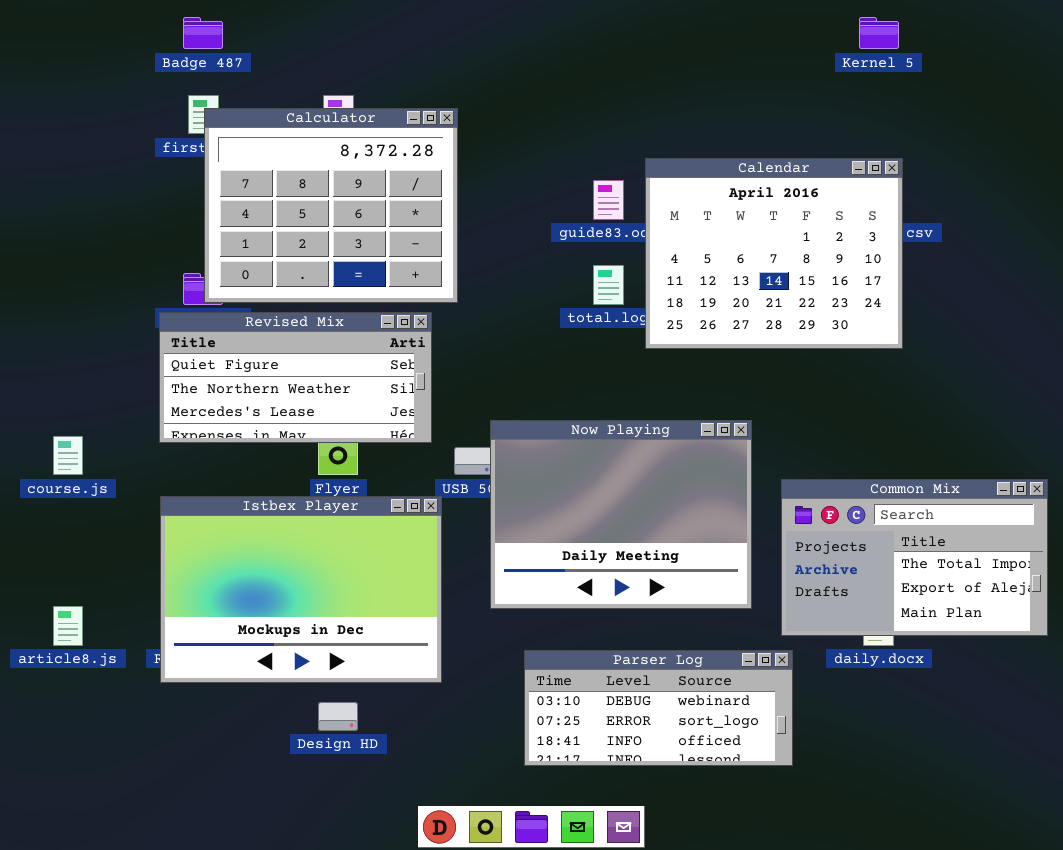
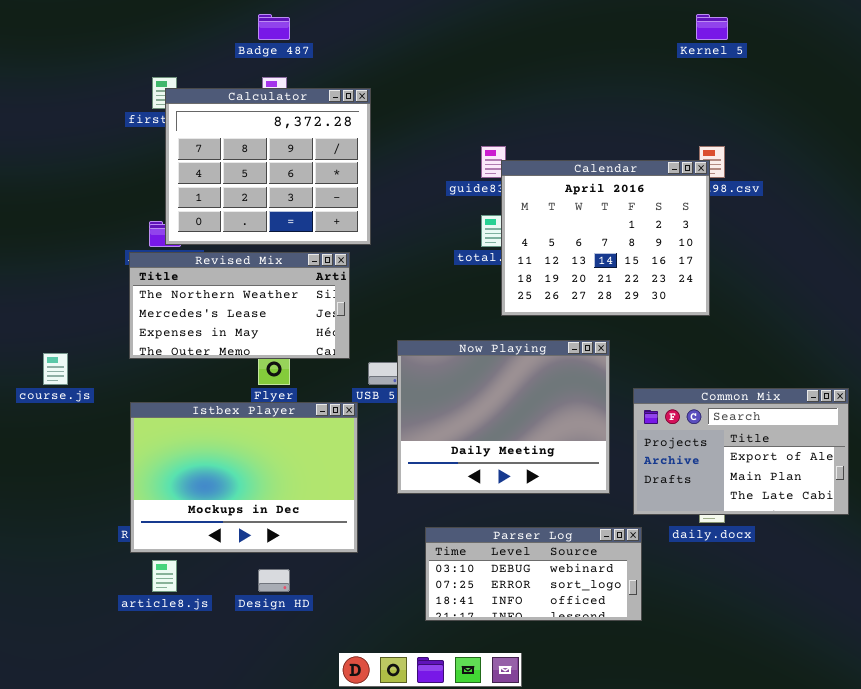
Badge 487: [183,17,223,49] -> [258,14,290,40], moved
Calendar: [645,158,903,349] -> [501,160,710,316], moved
Revised Mix: [159,312,432,443] -> [129,252,350,359], scrolled down 1 row
Common Mix: [781,479,1048,636] -> [633,388,849,515], scrolled down 1 row
article8.js: [53,606,83,646] -> [152,560,177,592], moved

